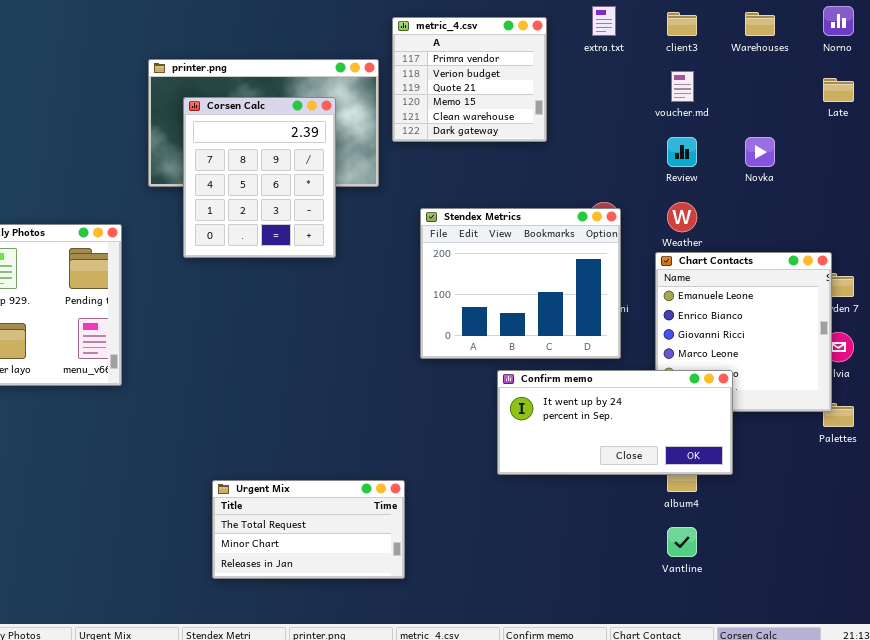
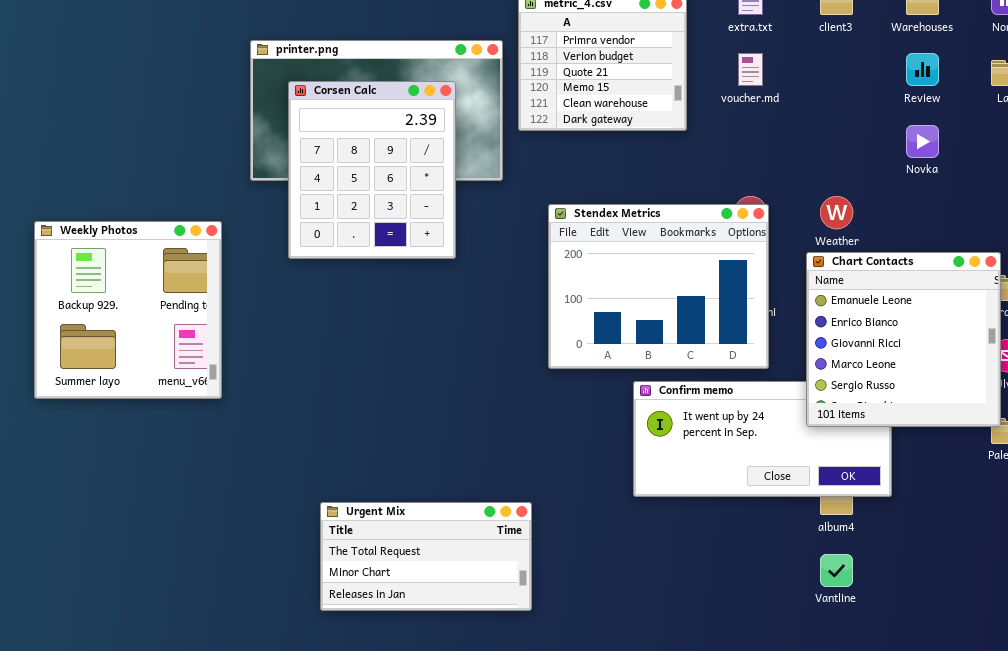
voucher.md: [671,71,694,102] -> [738,53,763,86], moved
Review: [667,137,697,167] -> [906,53,939,86], moved
Chart Contacts: [655,252,832,412] -> [806,252,1001,427], raised

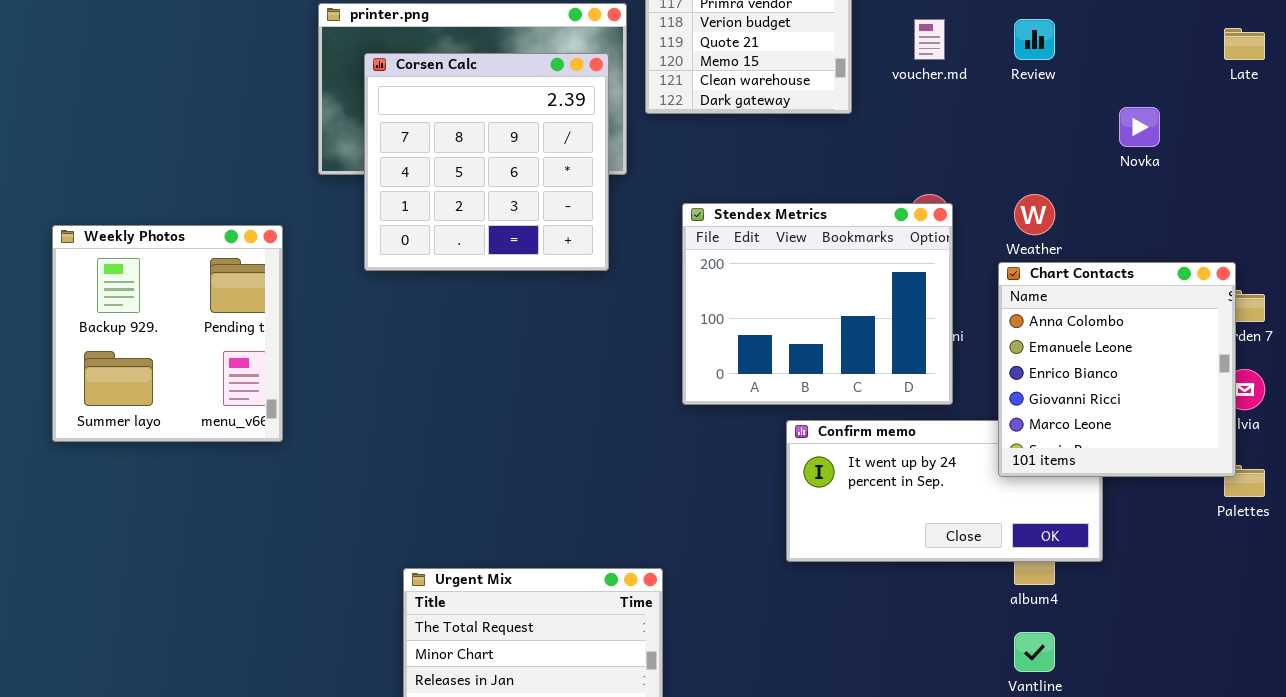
Review: [906,53,939,86] -> [1014,19,1055,60], moved
Corsen Calc: [288,81,456,259] -> [364,53,609,271], resized
Chart Contacts: [806,252,1001,427] -> [998,262,1236,477], scrolled up 1 row

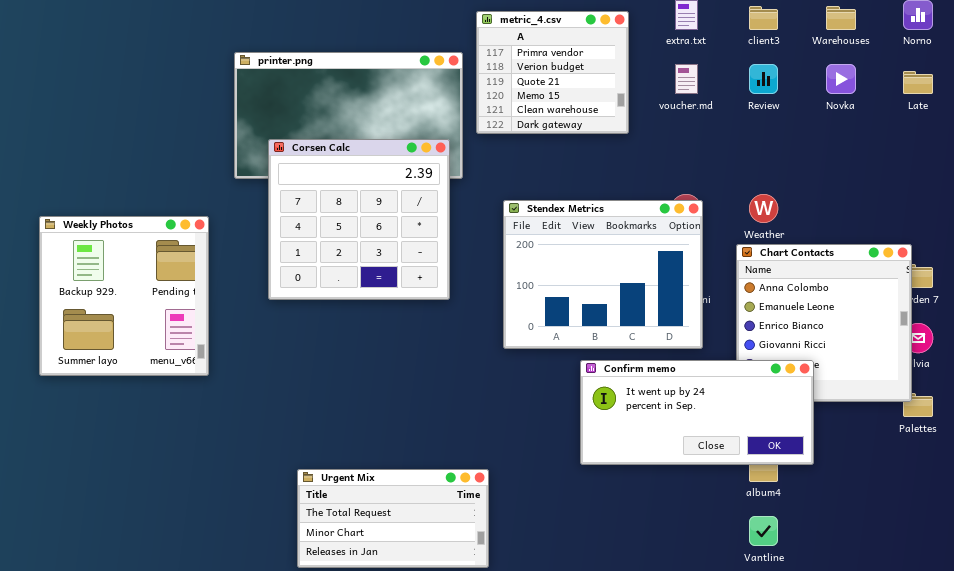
Corsen Calc: [364,53,609,271] -> [268,139,450,300], moved
Novka: [1119,107,1160,147] -> [826,64,856,94], moved
Confirm memo: [786,420,1103,562] -> [580,360,814,465], raised

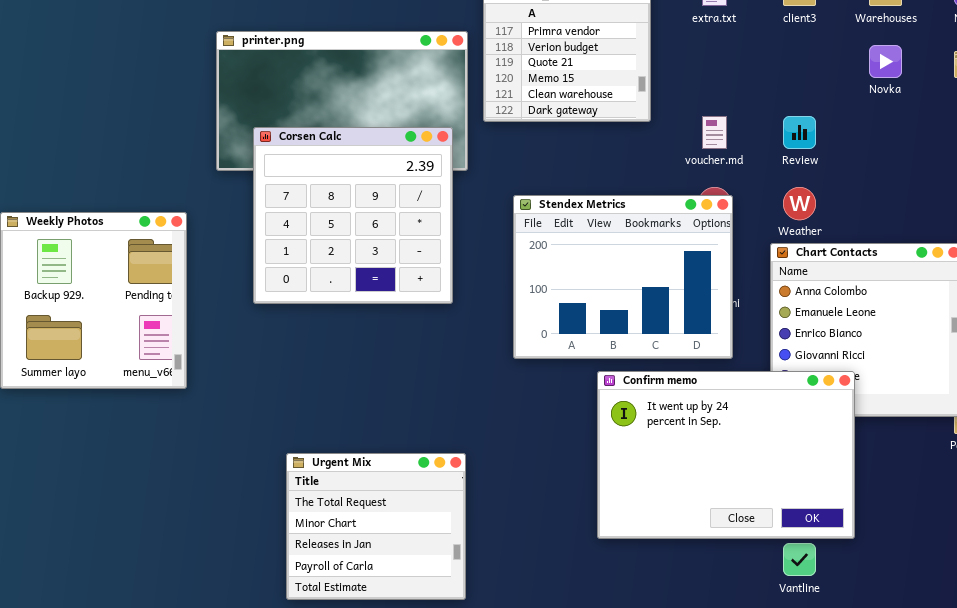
voucher.md: [675,64,698,94] -> [702,116,727,149], moved
Review: [749,64,778,94] -> [783,116,816,149], moved
Confirm memo: [580,360,814,465] -> [597,371,855,539], resized
Urgent Mix: [297,469,489,568] -> [286,453,466,600], resized

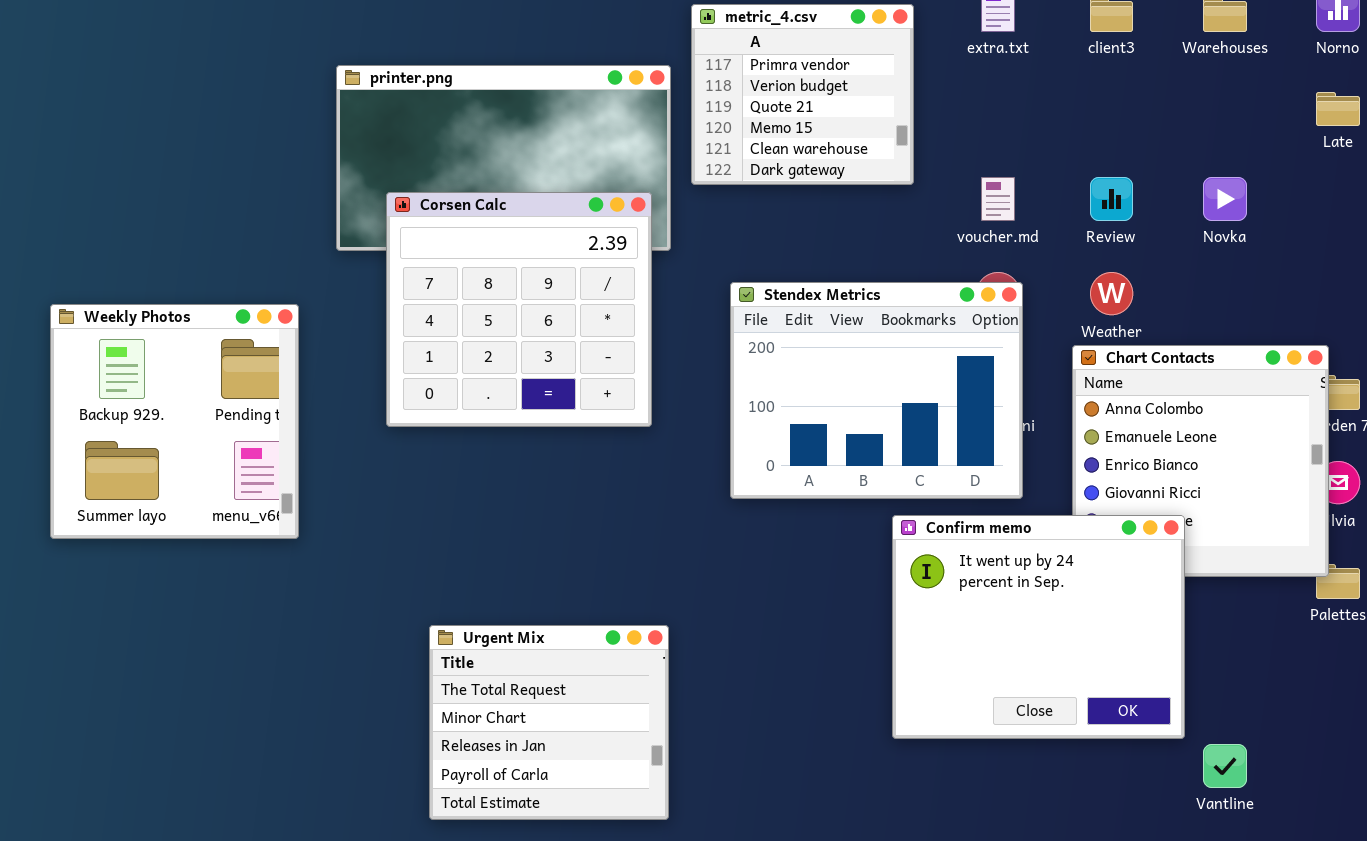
Novka: [869,45,902,78] -> [1203,177,1247,221], moved
Confirm memo: [597,371,855,539] -> [892,515,1185,739], resized
Vantline: [783,543,816,576] -> [1203,744,1247,788], moved

